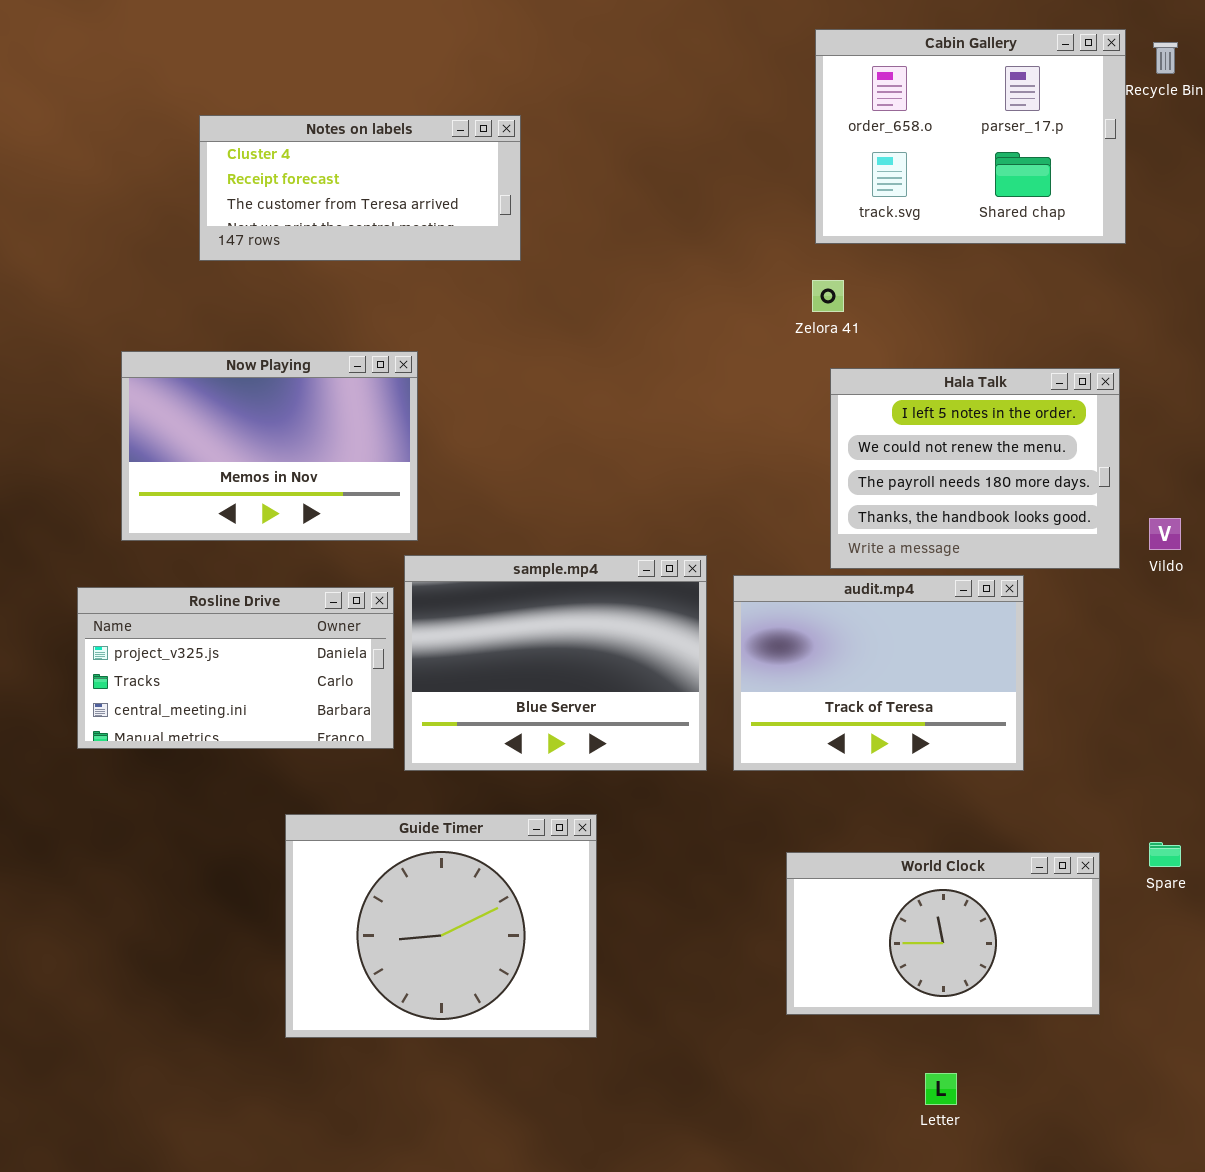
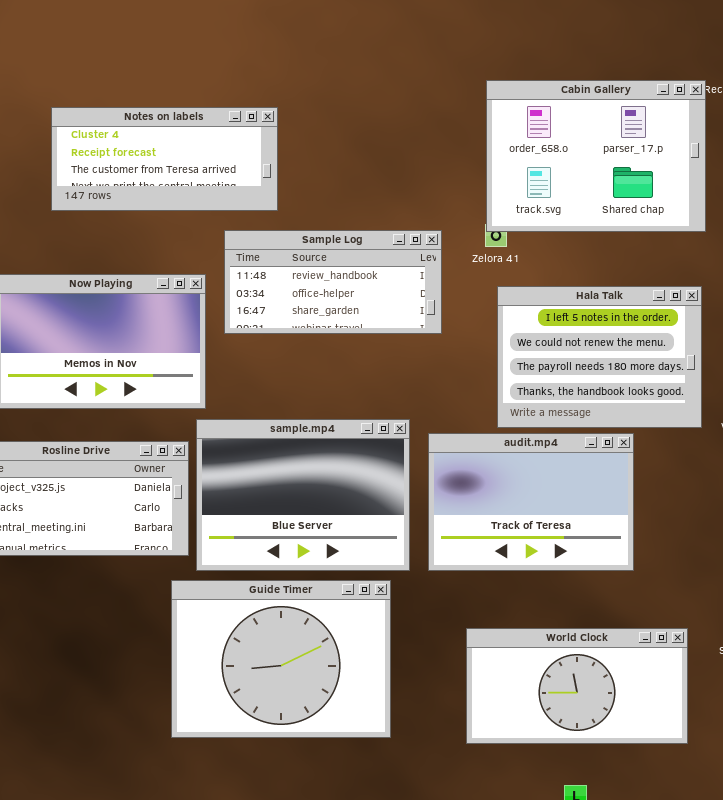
Cabin Gallery: [815,29,1126,244] -> [486,80,706,232], moved
Sample Log: none -> [224,230,442,334], opened
Guide Timer: [285,814,597,1038] -> [171,580,391,738], moved

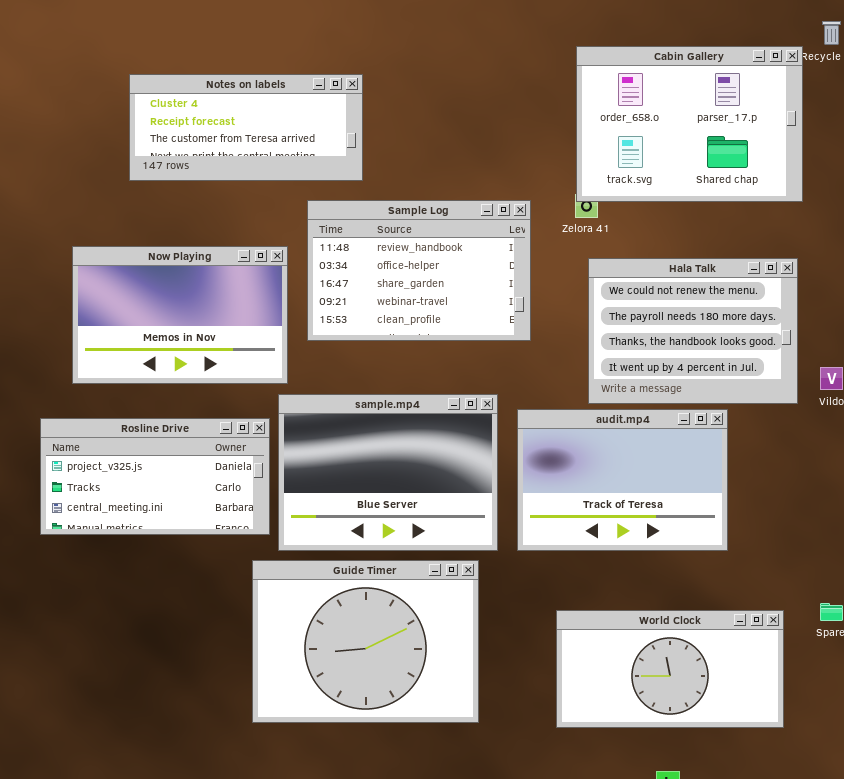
Sample Log: [224,230,442,334] -> [307,200,531,341], resized
Hala Talk: [497,286,702,428] -> [588,258,798,404], scrolled down 1 row

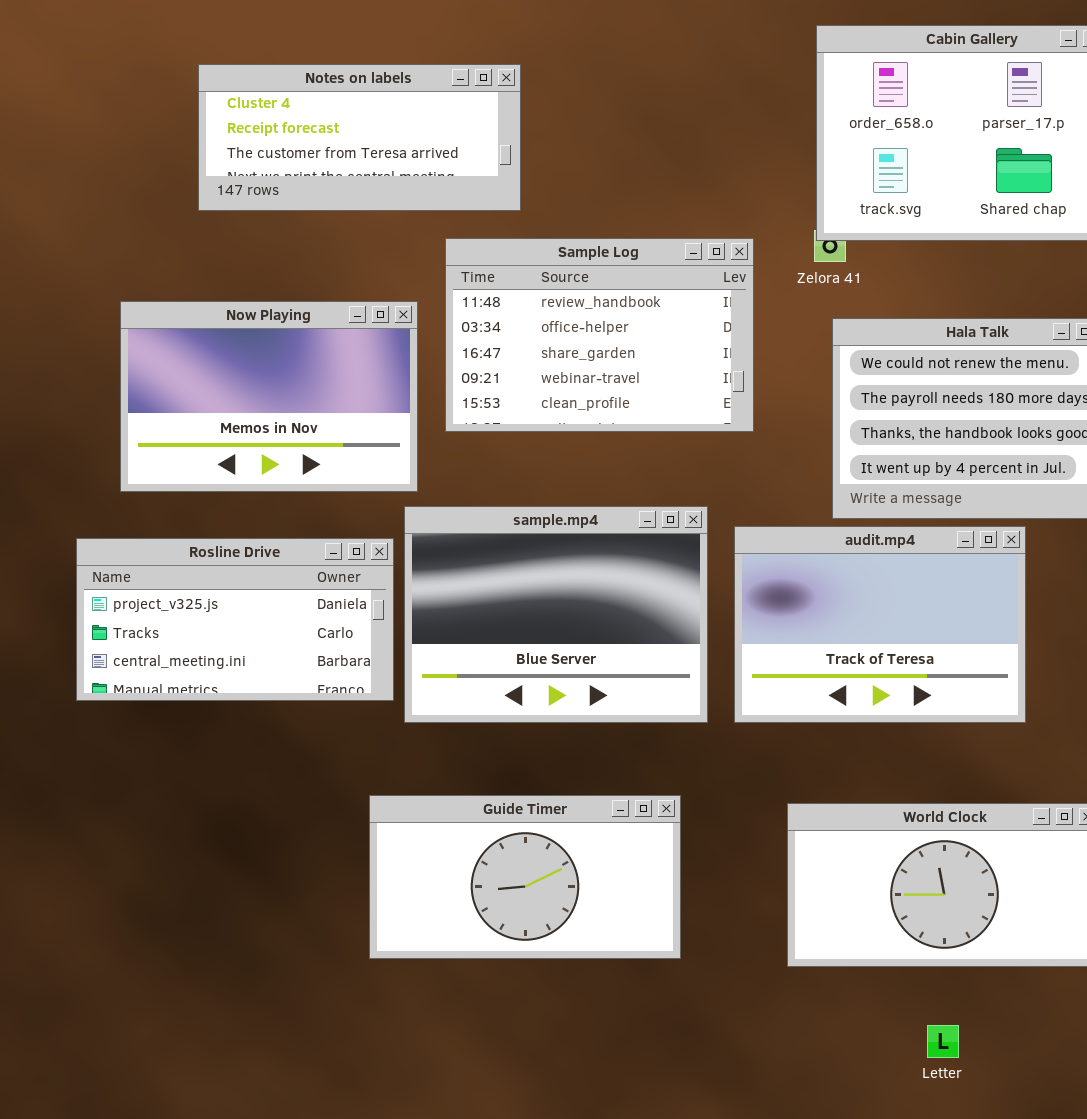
Guide Timer: [252,560,479,723] -> [369,795,681,959], resized

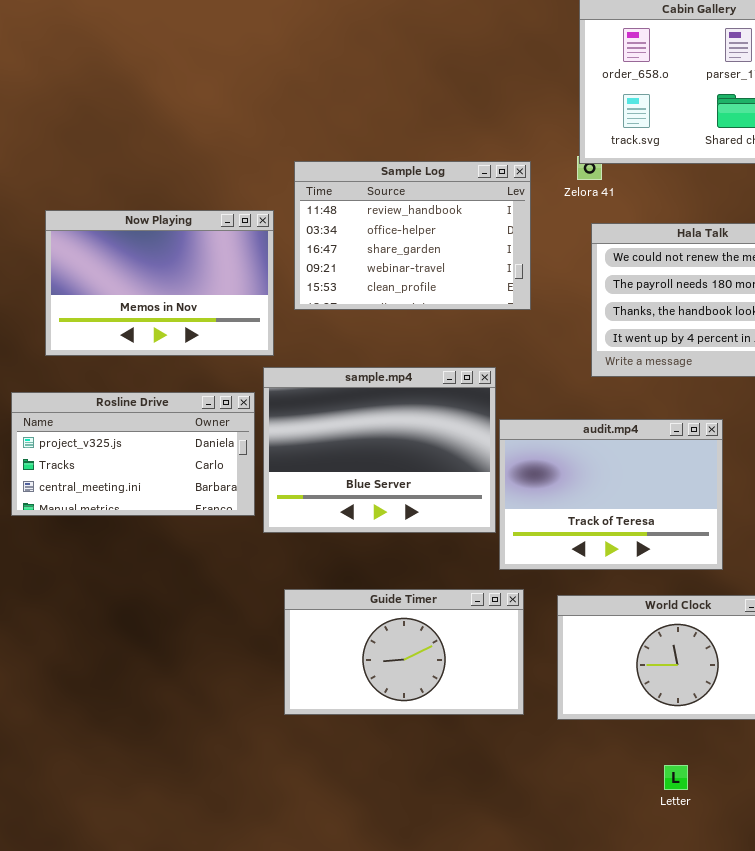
Notes on labels: [198,64,521,211] -> none, closed
audit.mp4: [734,526,1026,723] -> [499,419,723,570], moved
Guide Timer: [369,795,681,959] -> [284,589,524,715], moved

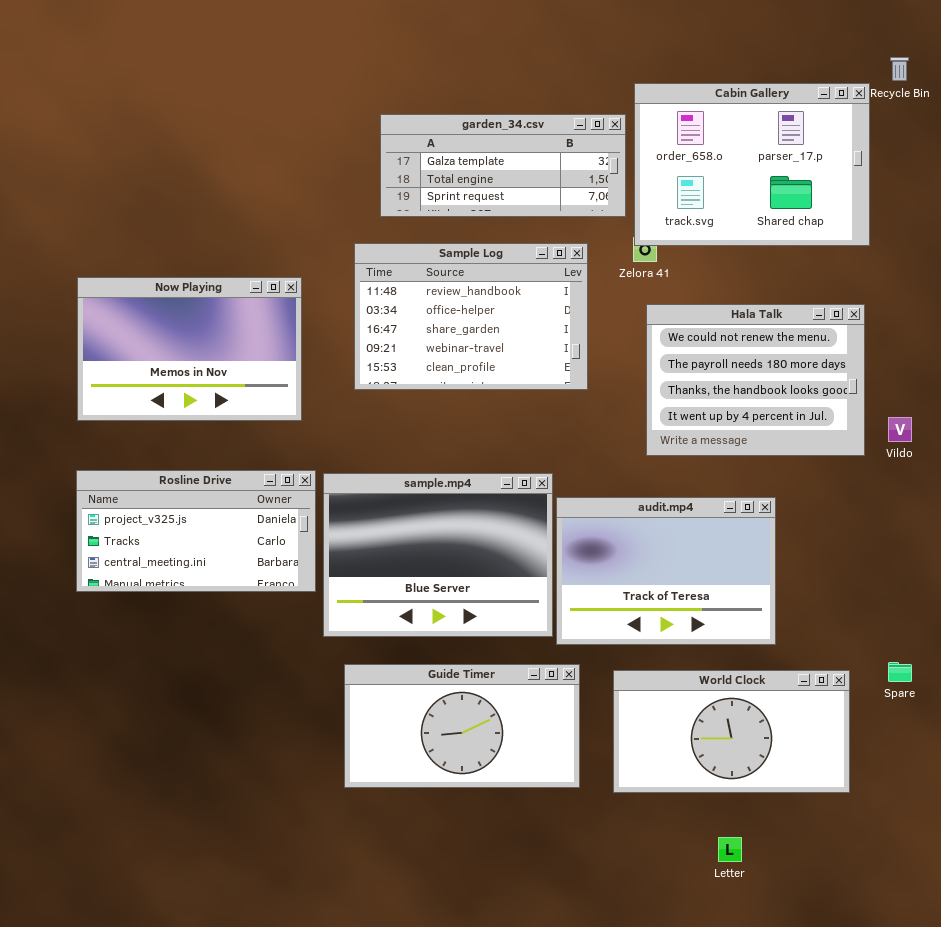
garden_34.csv: none -> [380,114,626,217], opened
Now Playing: [45,210,274,356] -> [77,277,302,421], moved
sample.mp4: [263,367,496,533] -> [323,473,553,637], moved

